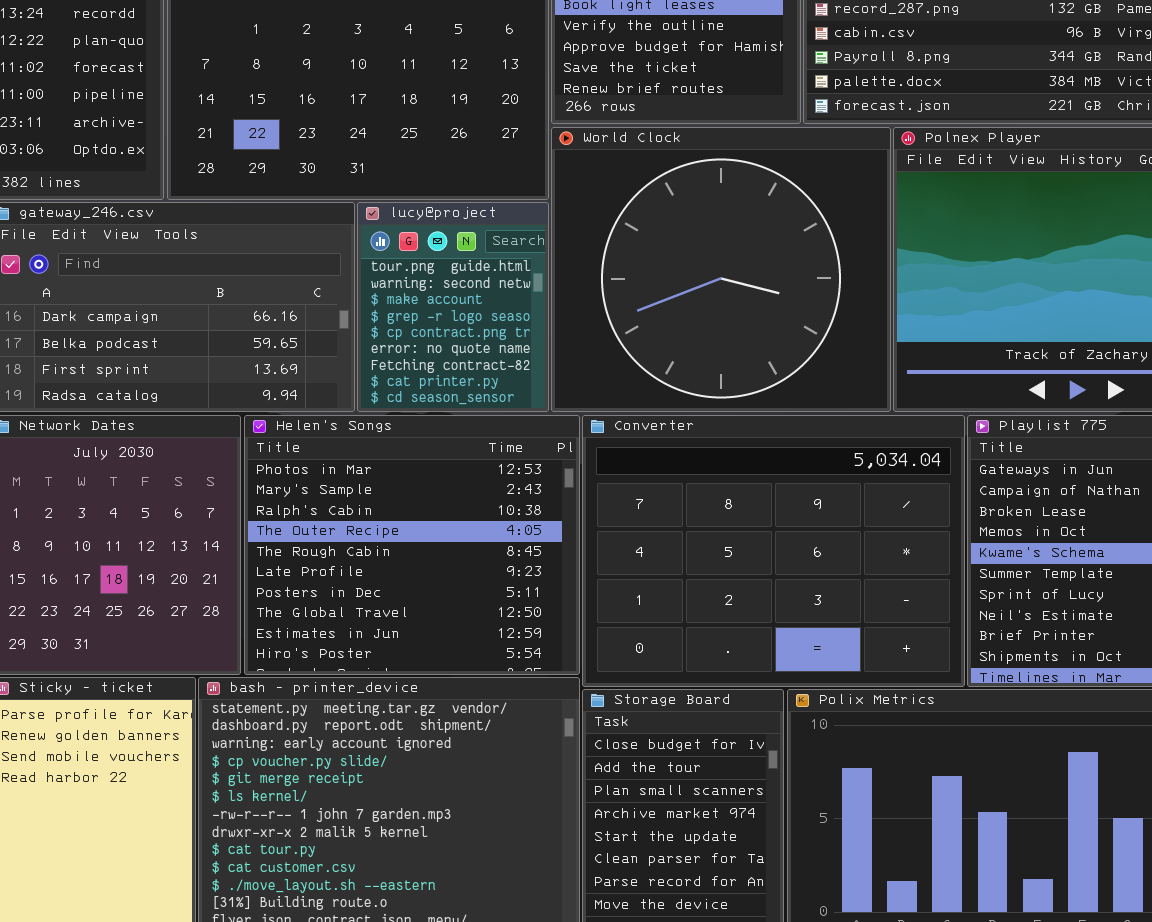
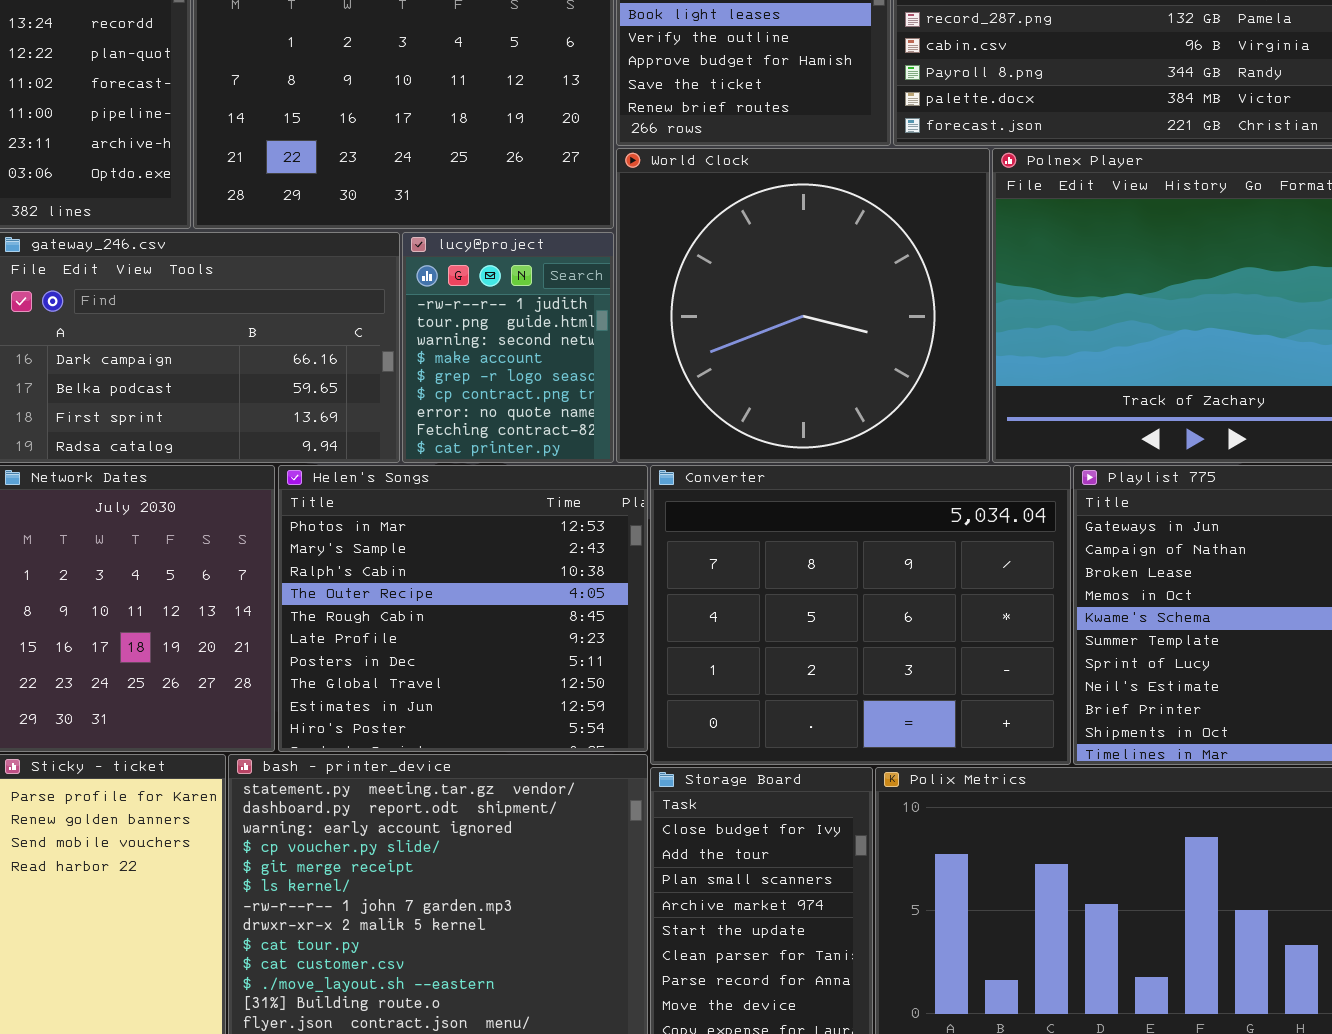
lucy@project: [357,202,549,412] -> [402,232,614,463], scrolled up 1 row

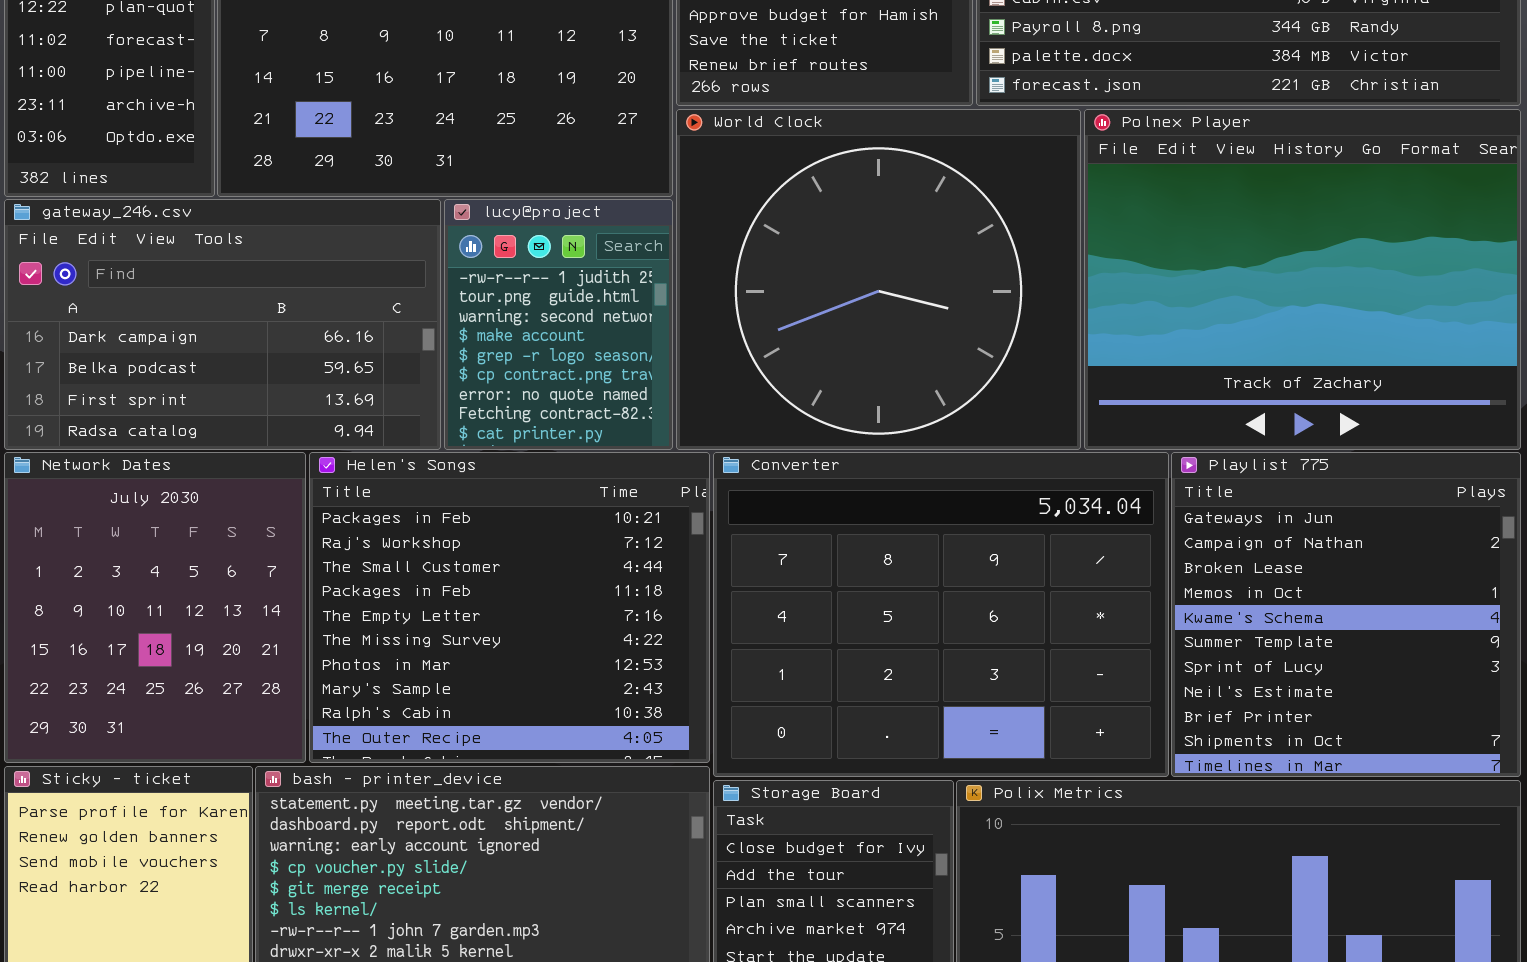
Helen's Songs: [278,465,648,752] -> [309,452,710,763], scrolled up 6 rows

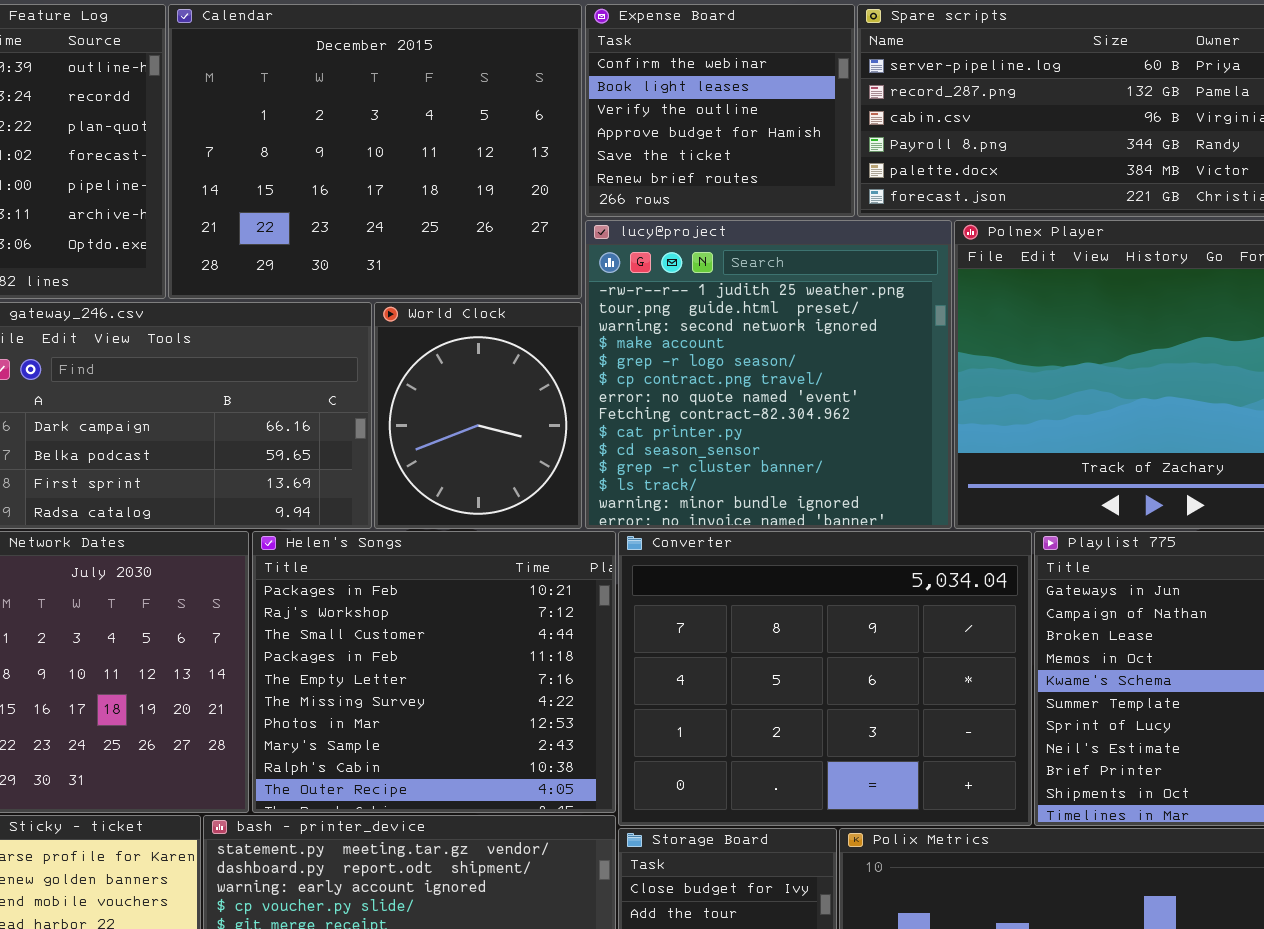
World Clock: [676,109,1081,450] -> [374,302,582,529], moved, resized
lucy@project: [444,199,673,450] -> [585,220,952,529], moved, resized

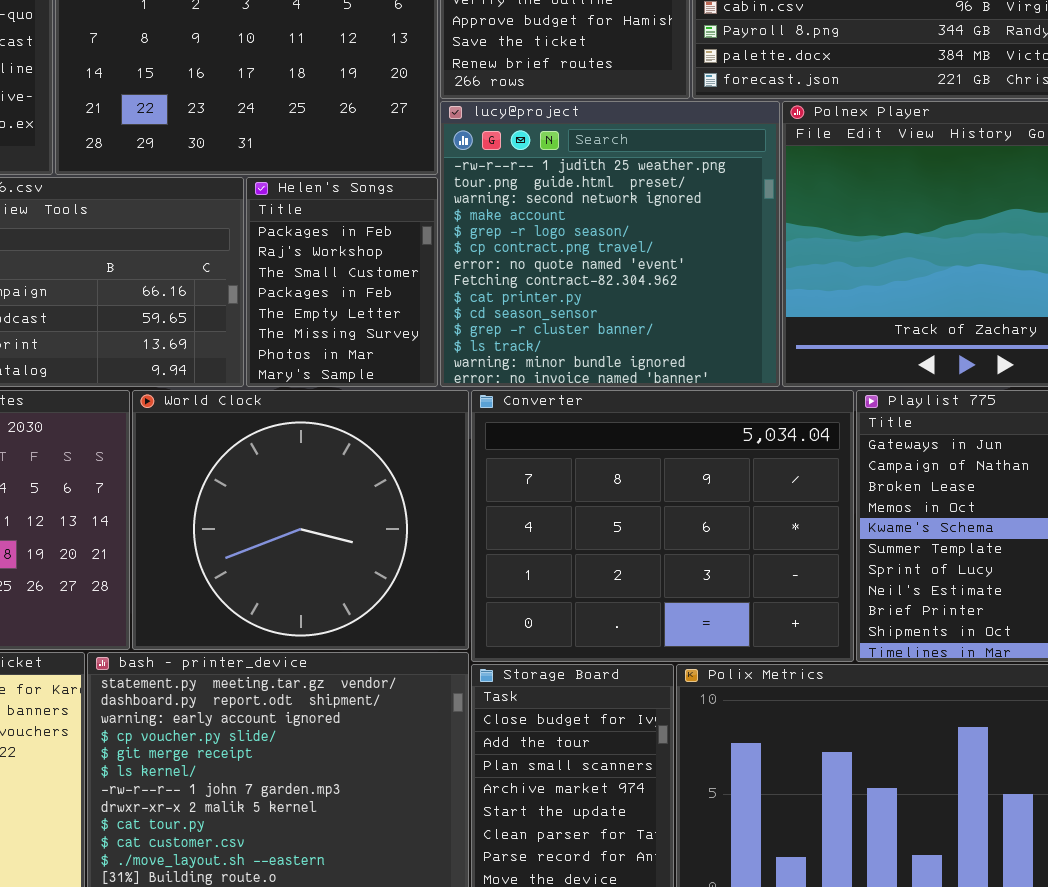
World Clock: [374,302,582,529] -> [132,390,469,650], moved, resized
Helen's Songs: [252,531,616,813] -> [246,177,438,387], moved, resized

